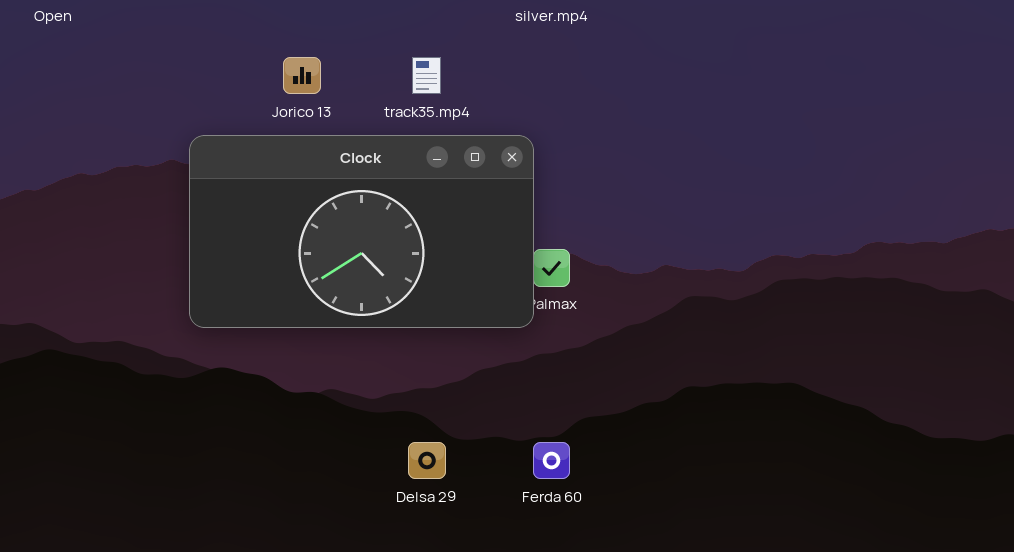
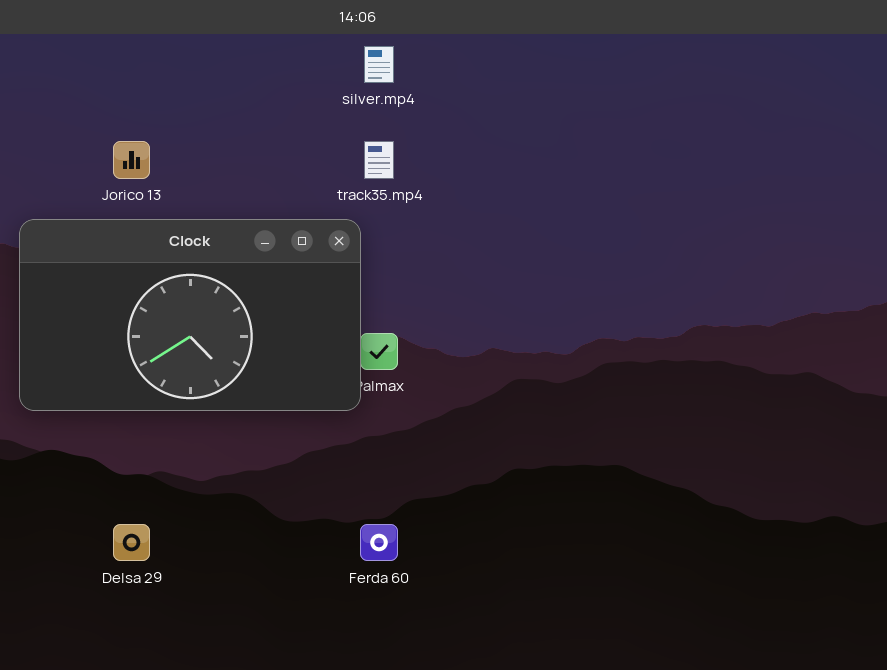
track35.mp4: [412,57,441,94] -> [364,141,394,179], moved
Delsa 29: [408,442,446,479] -> [113,524,150,561], moved

